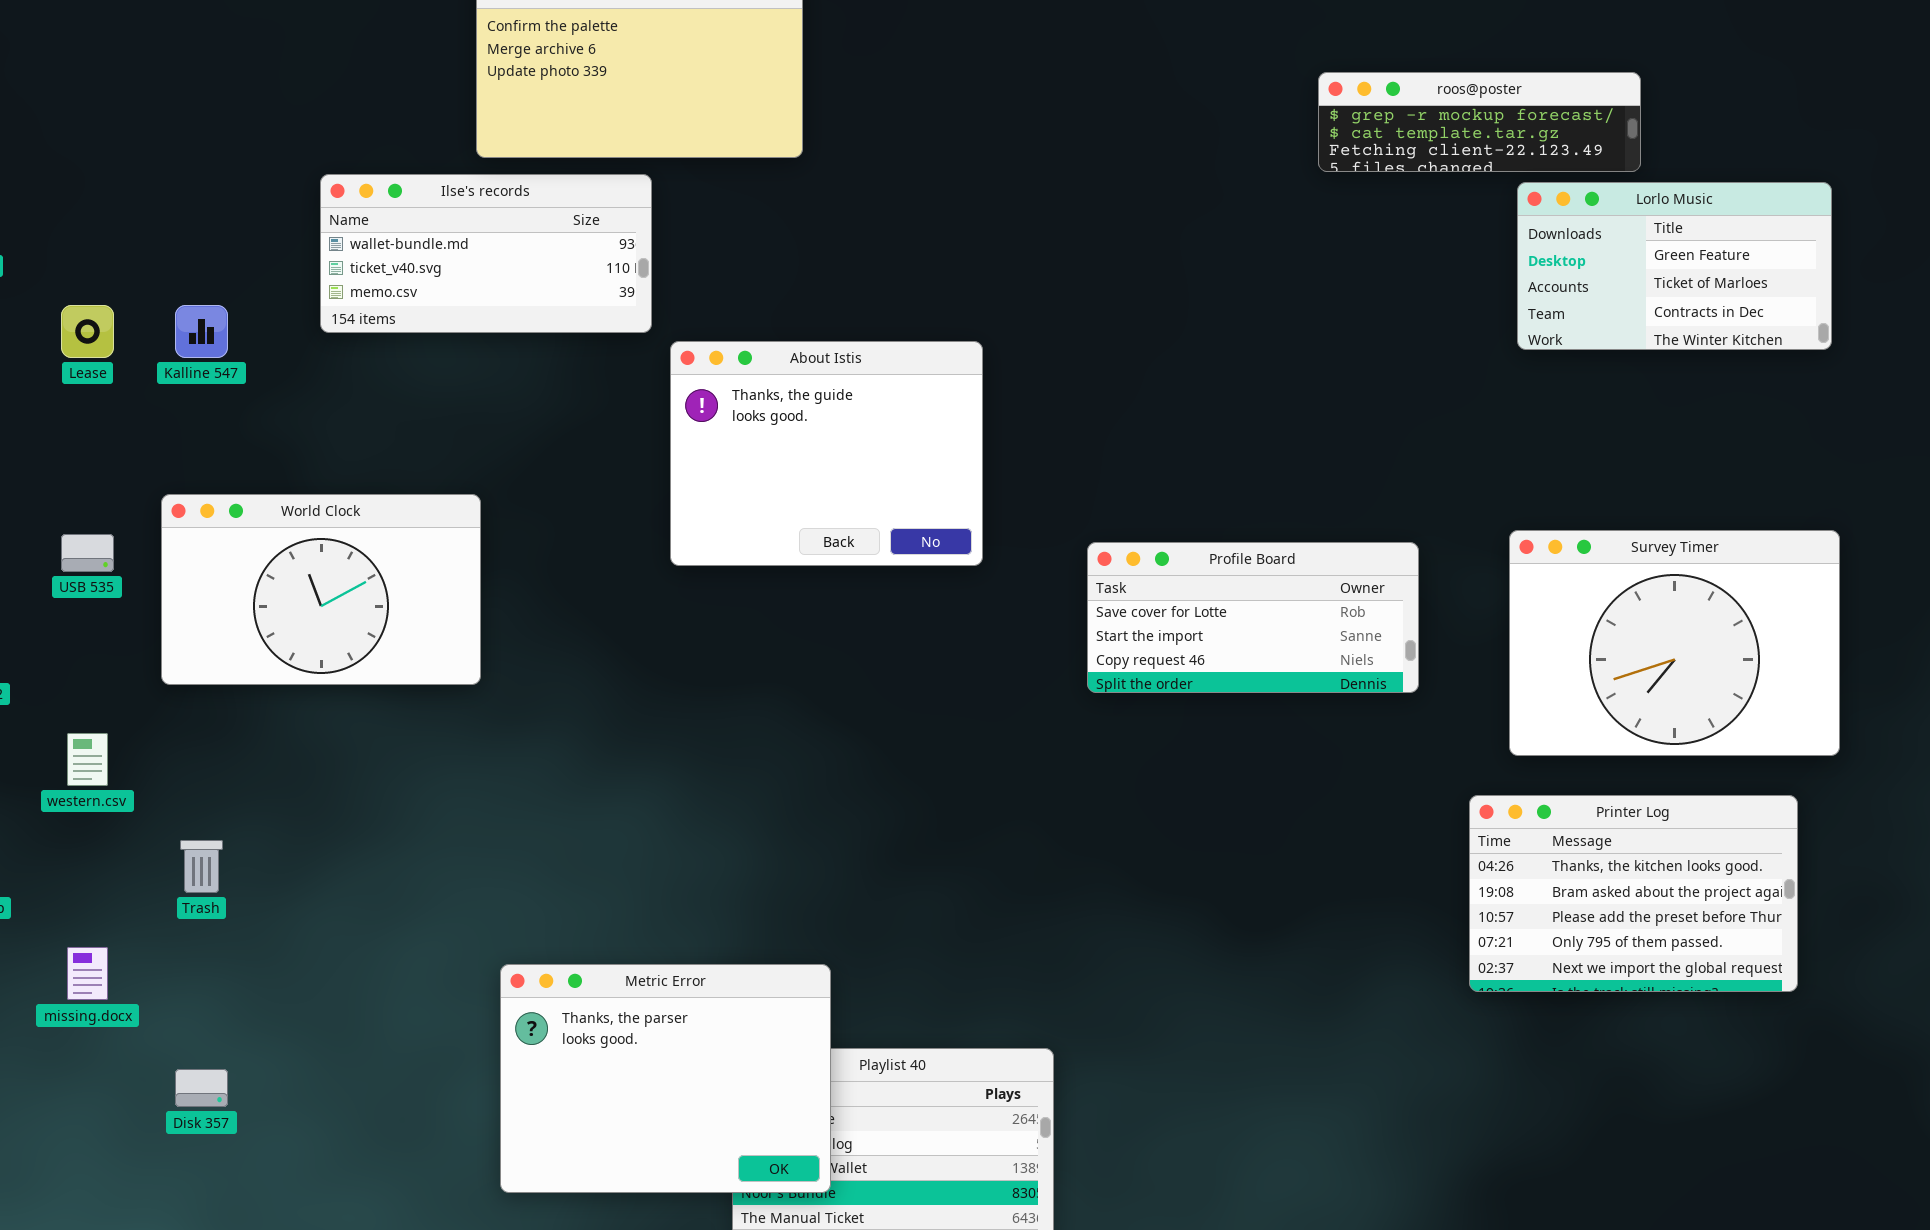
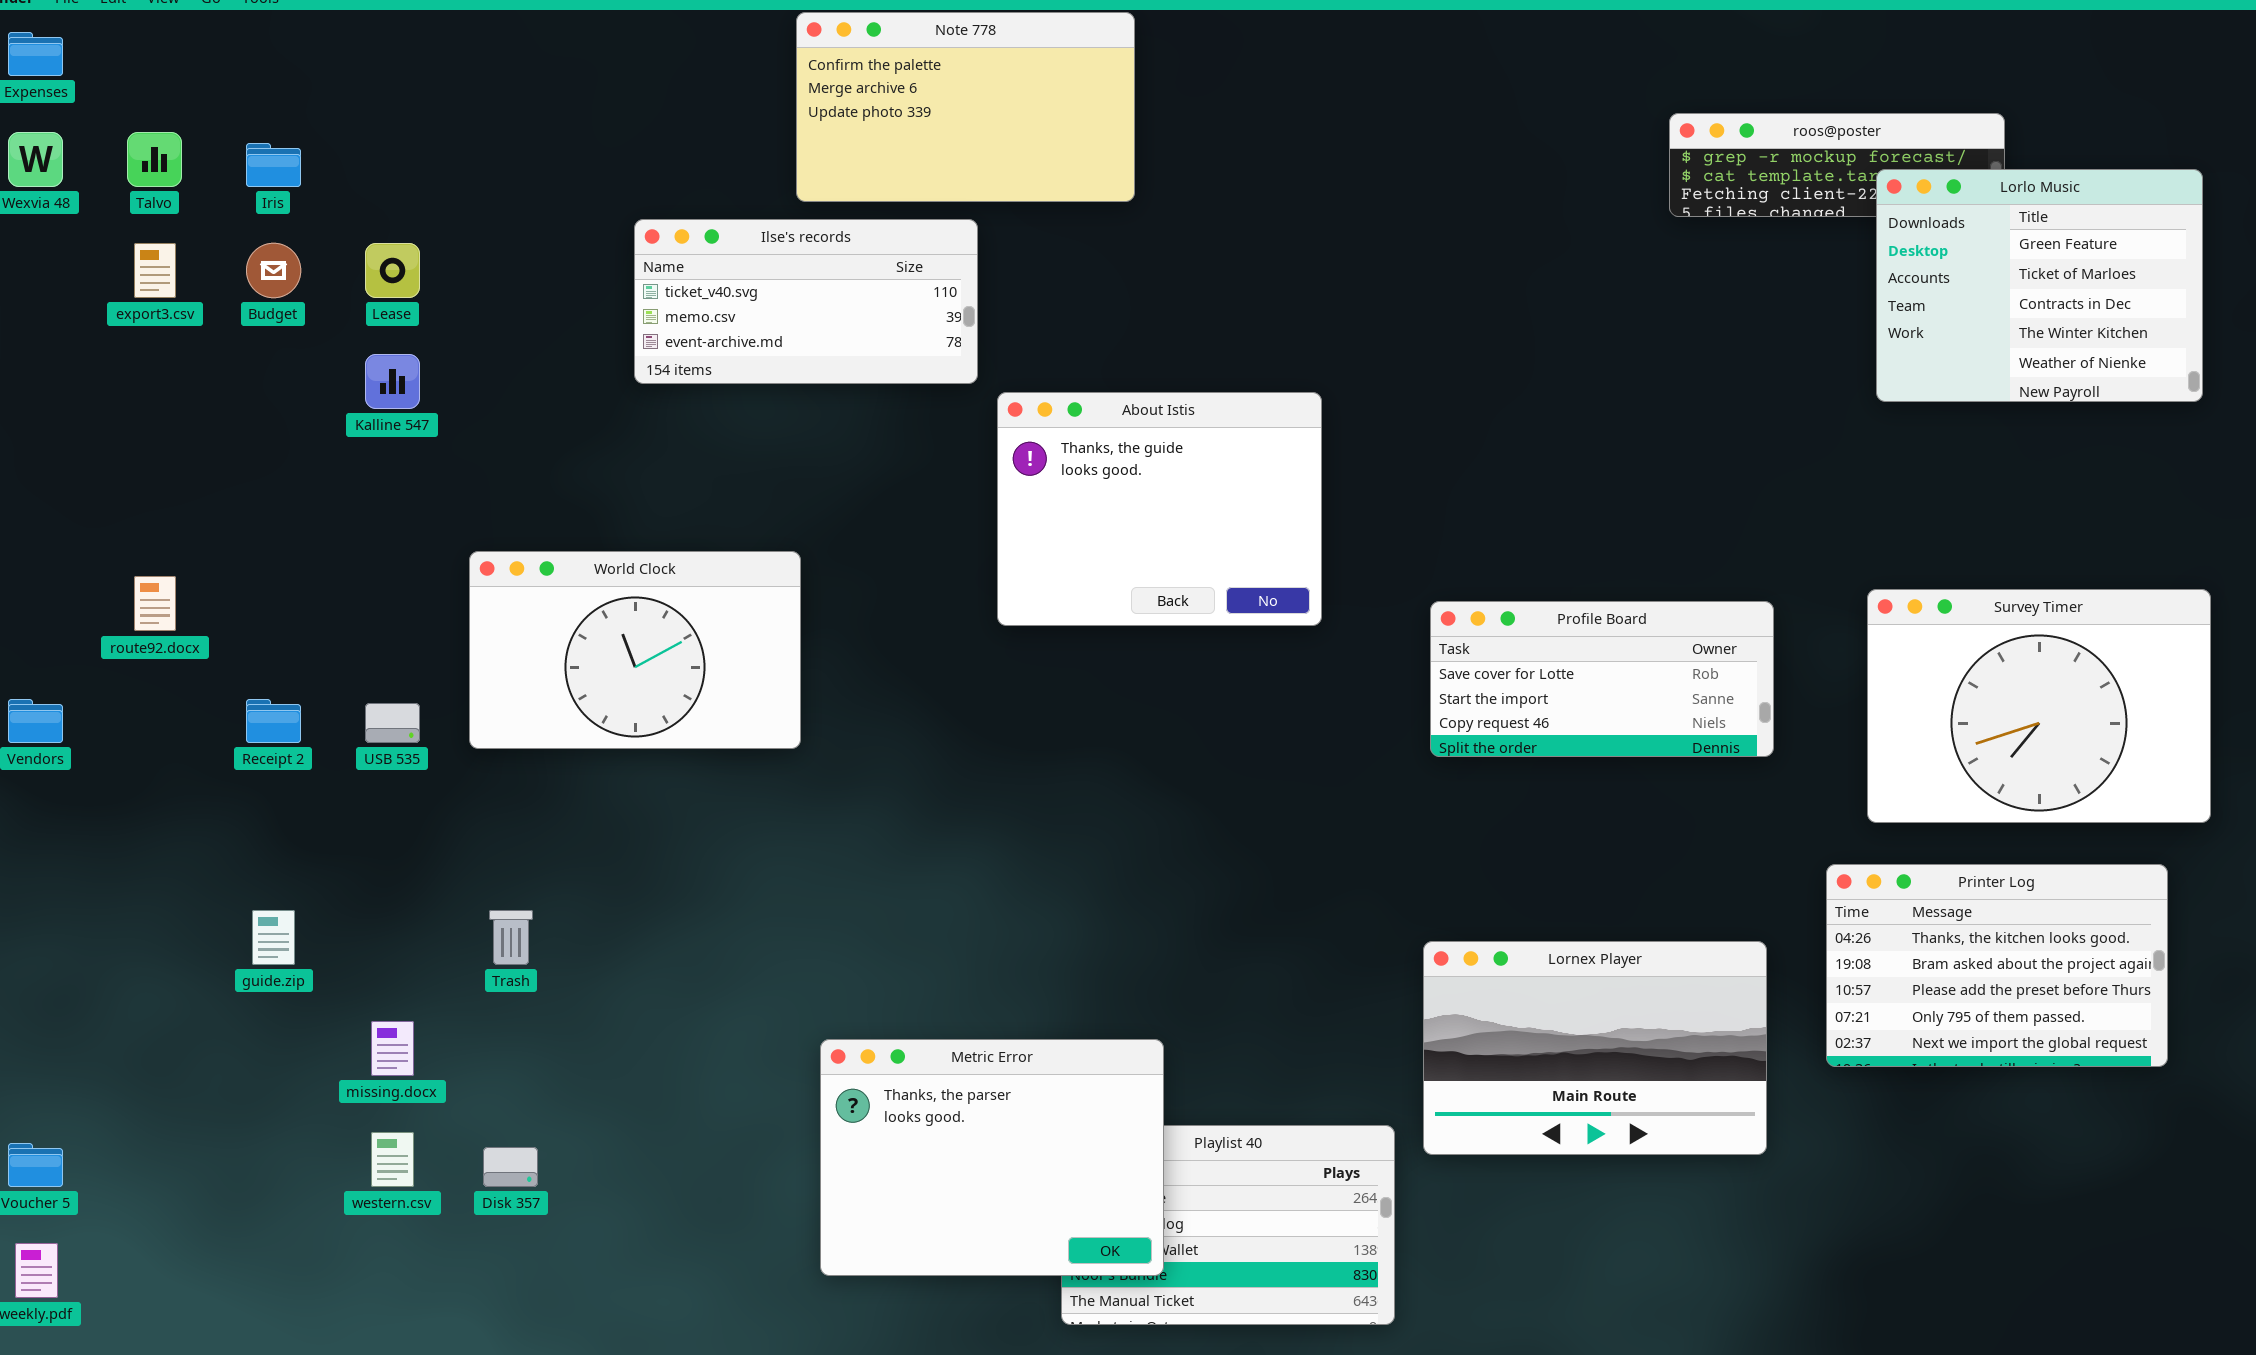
Ilse's records: [320,174,652,333] -> [634,219,978,384], scrolled down 1 row
Lorlo Music: [1517,182,1832,350] -> [1876,169,2203,402], resized
Lease: [61,305,114,358] -> [365,243,420,298], moved
Kalline 547: [175,305,228,358] -> [365,354,420,409], moved
USB 535: [61,534,114,572] -> [365,703,420,743], moved
western.csv: [67,733,108,786] -> [371,1132,414,1187], moved
Lornex Player: none -> [1423,941,1767,1155], opened

